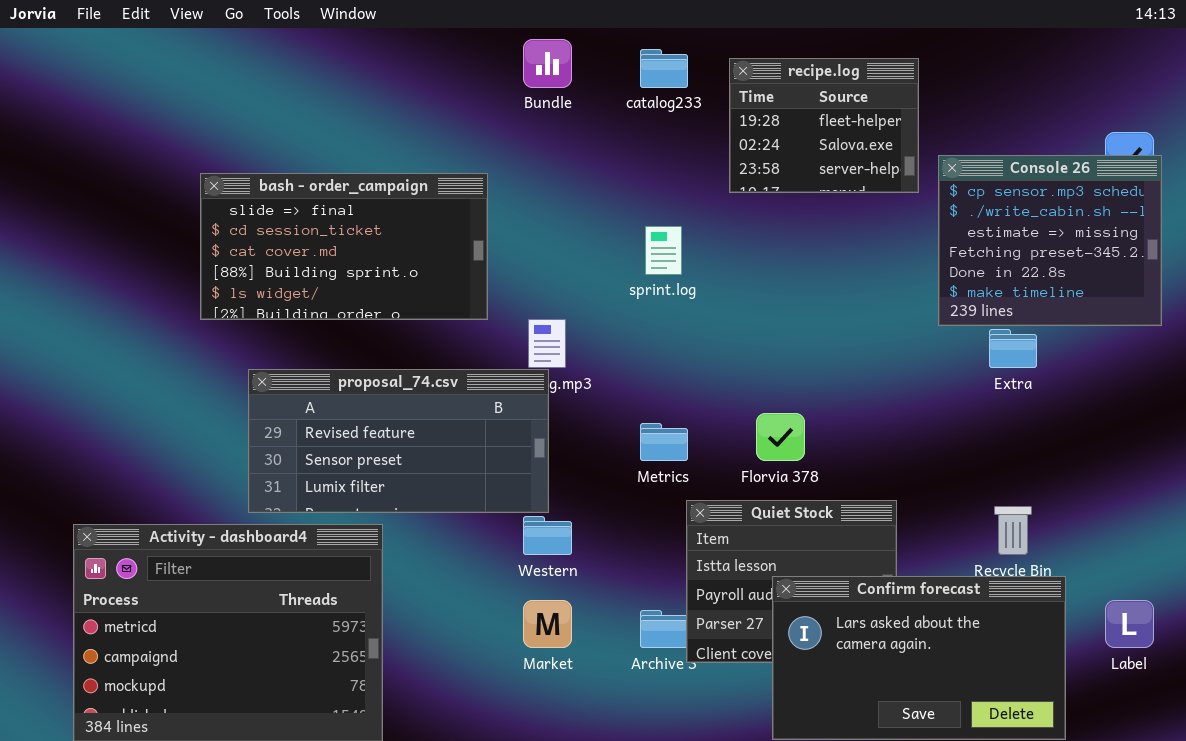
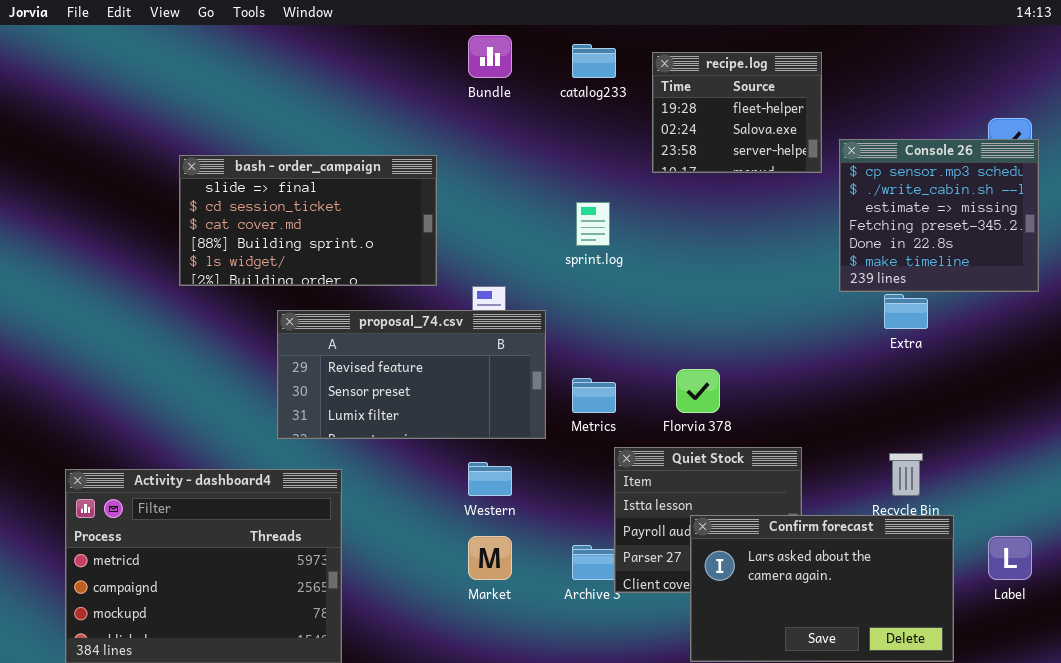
proposal_74.csv: [248,369,549,513] -> [277,310,546,439], moved

